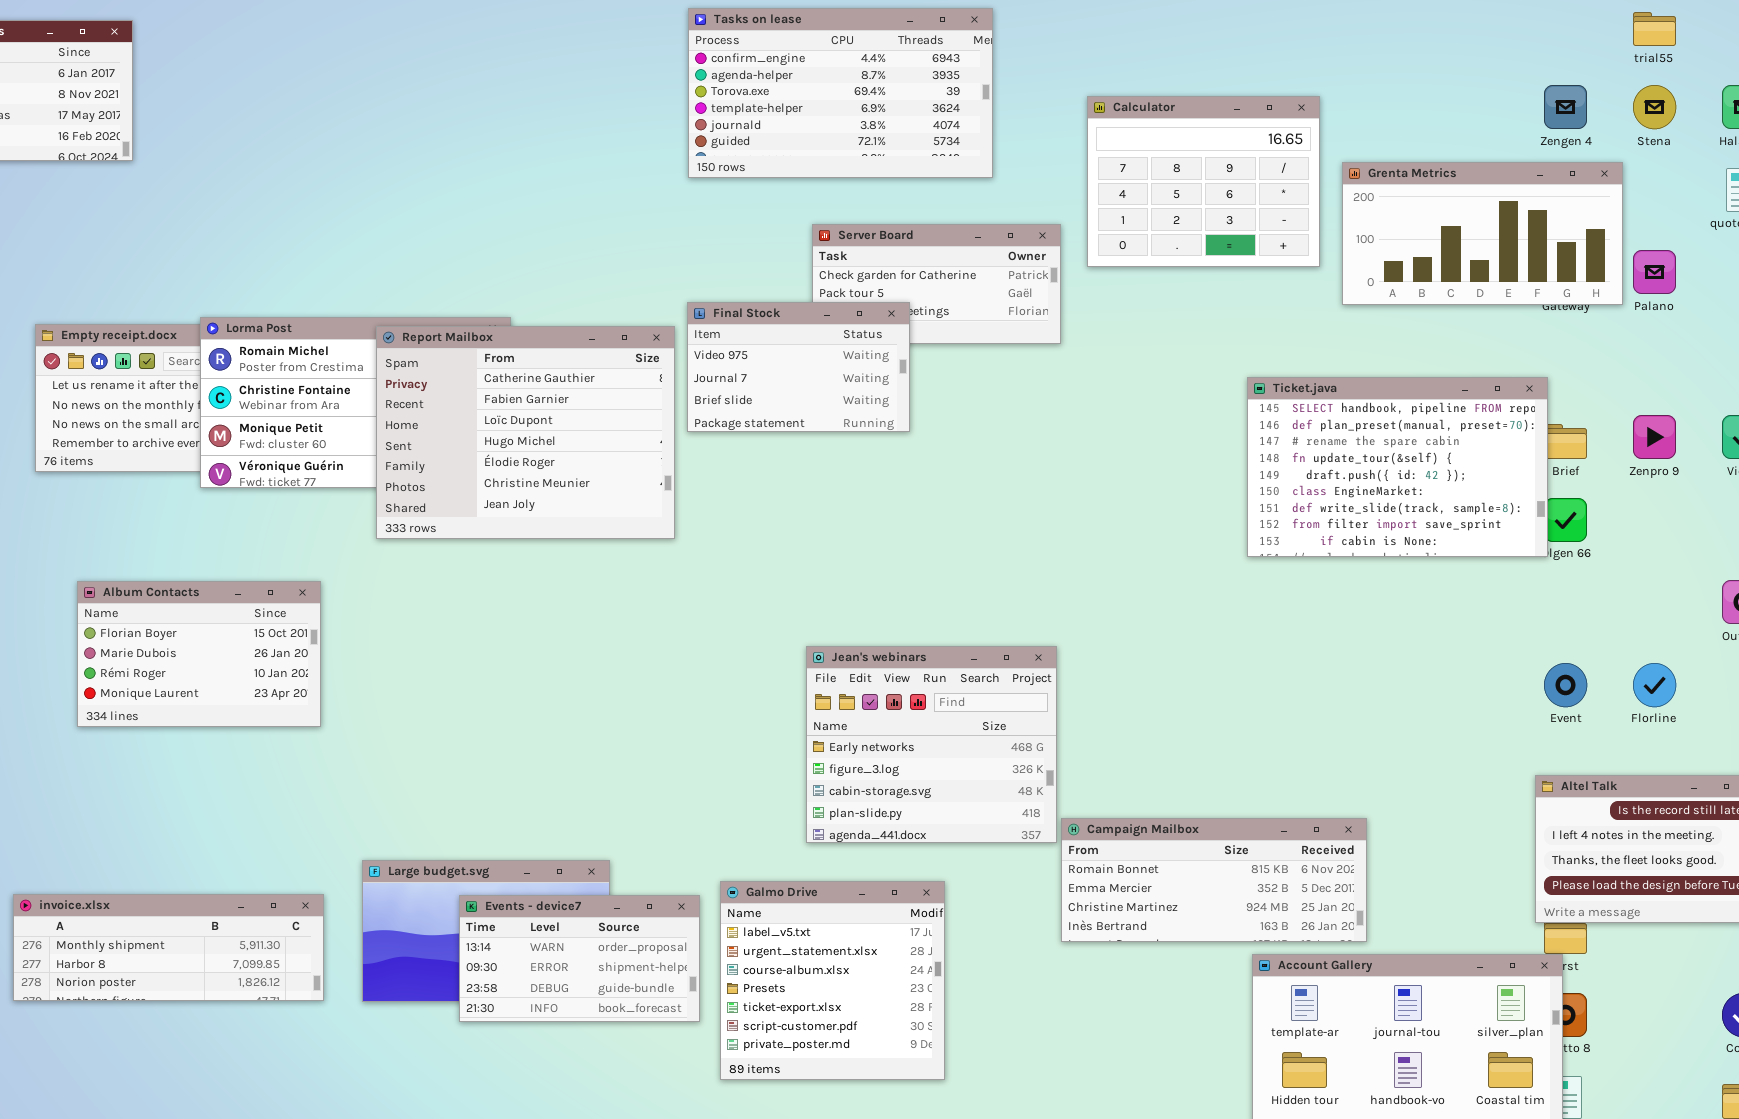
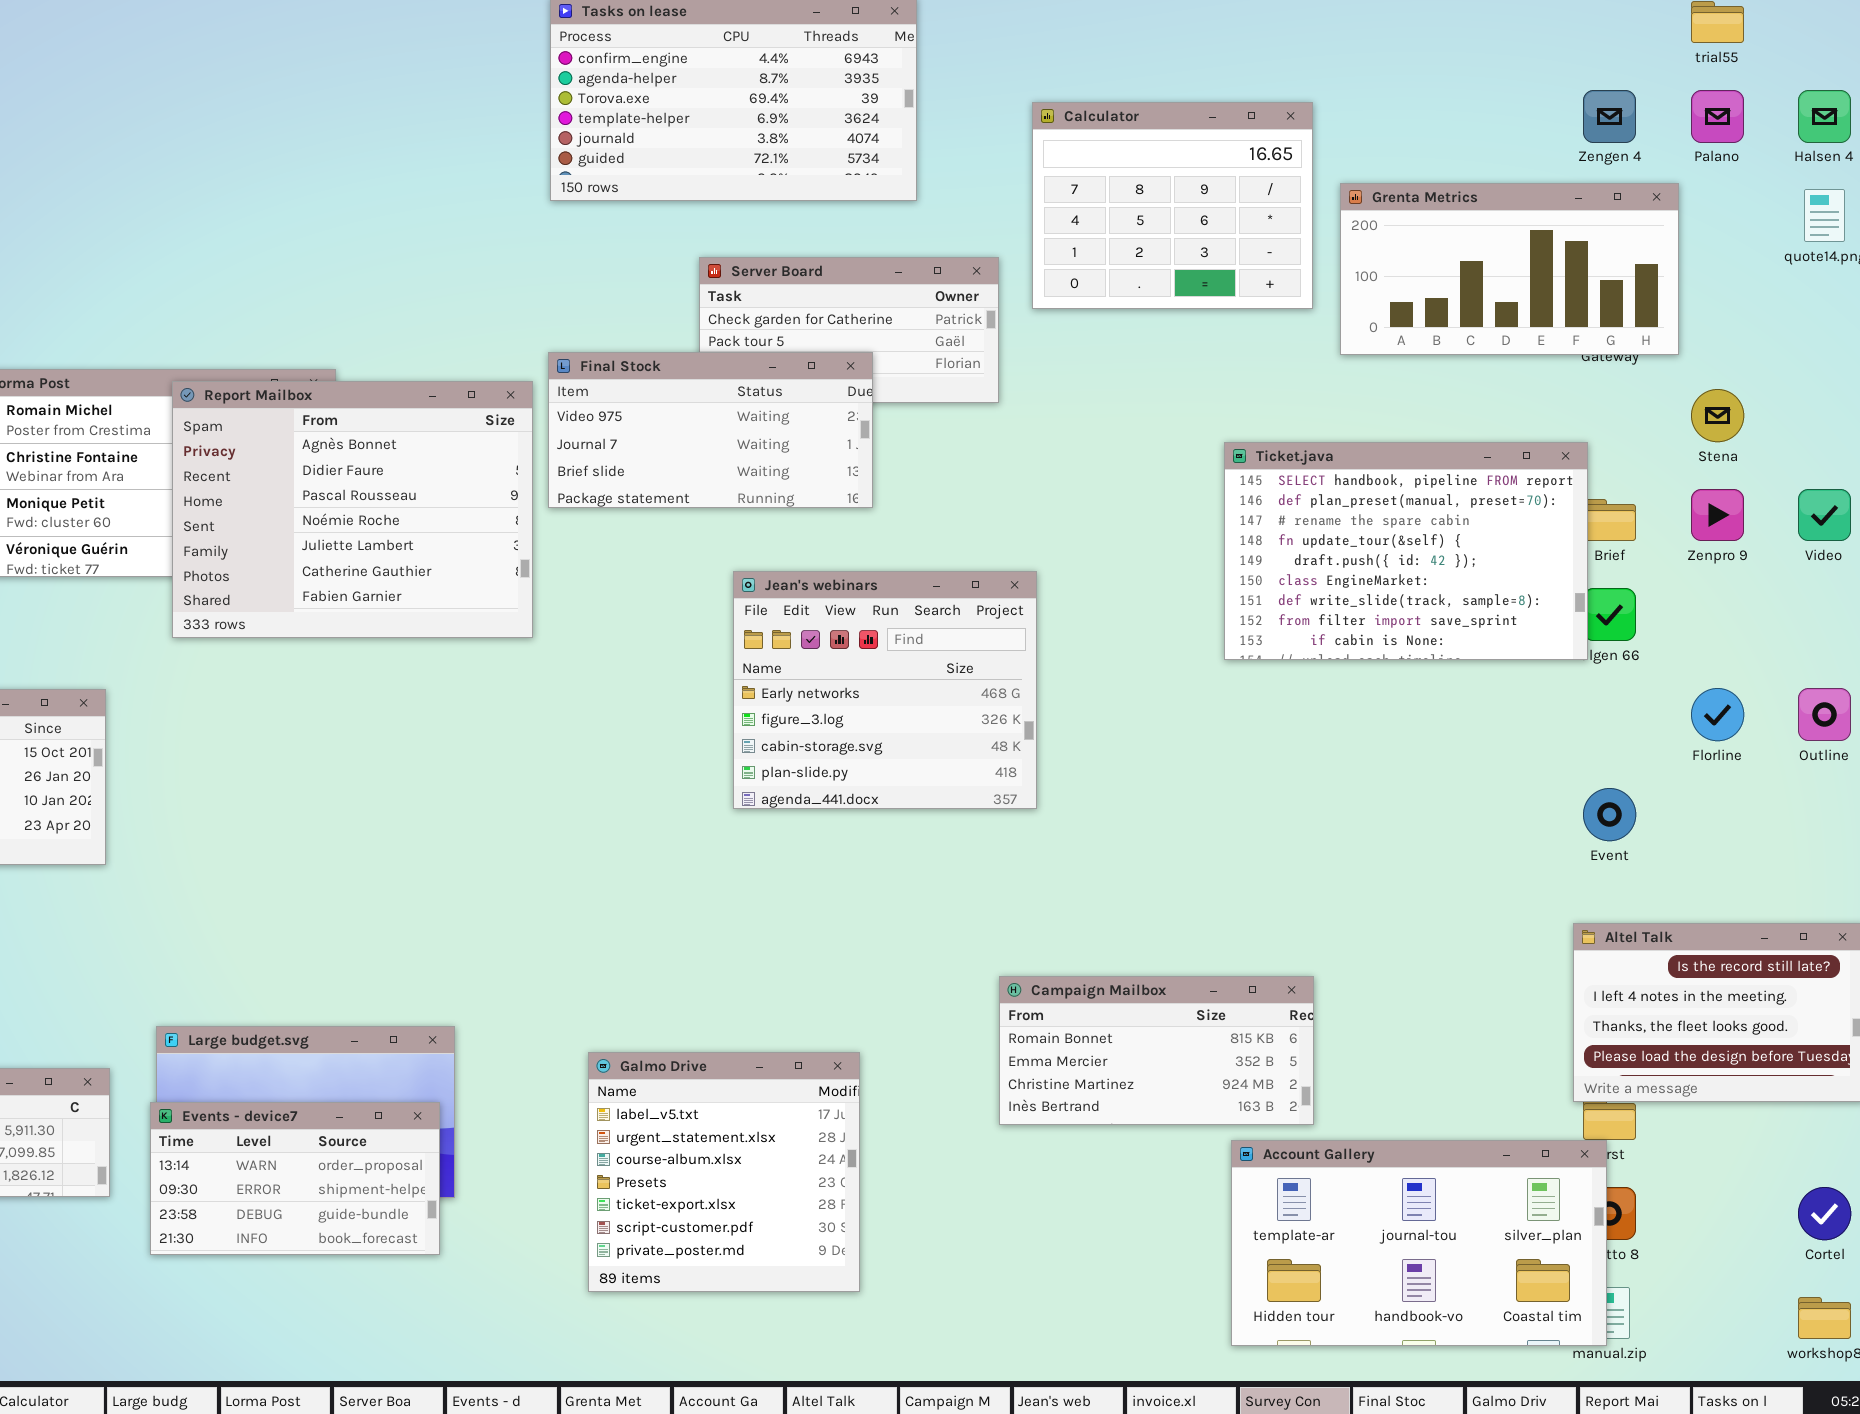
Stena: [1633,85,1676,129] -> [1691,389,1744,442], moved
Palano: [1633,250,1676,294] -> [1691,90,1744,143], moved
Final Stock: [687,302,910,432] -> [548,352,873,508], resized
Report Mailbox: [376,326,675,539] -> [172,381,533,638], scrolled up 5 rows
Jean's webinars: [806,646,1057,843] -> [733,571,1037,809], moved
Florline: [1633,663,1676,707] -> [1691,688,1744,741], moved
Campaign Mailbox: [1061,818,1367,942] -> [999,976,1314,1125], resized
Events - device7: [459,895,700,1022] -> [150,1102,440,1255], moved

